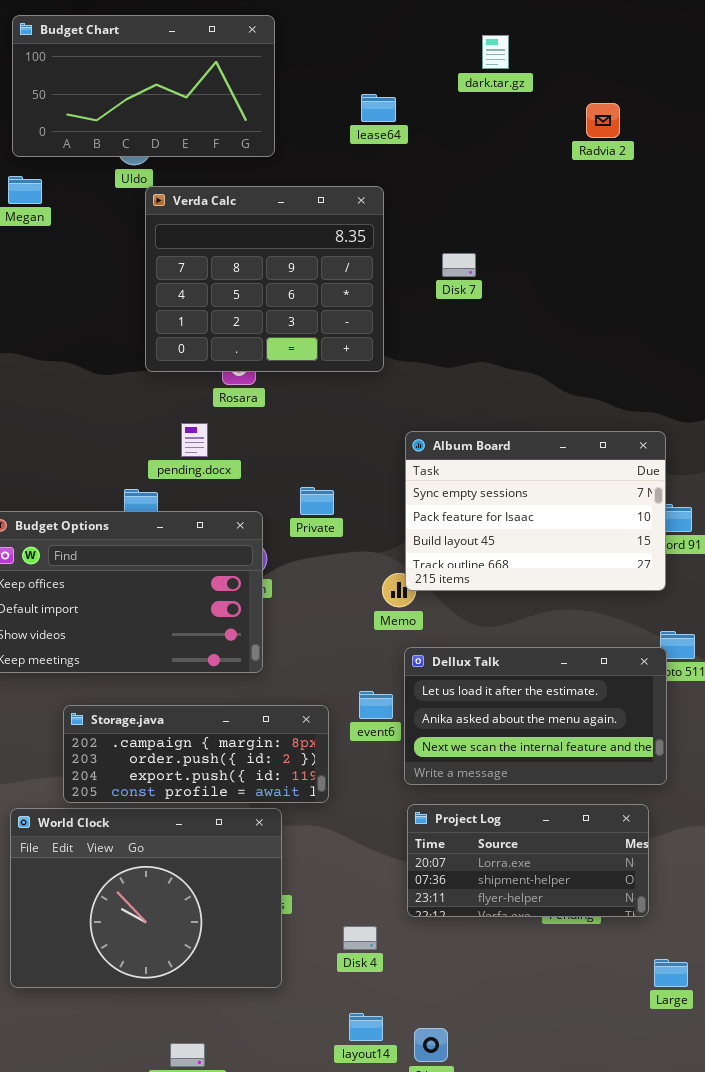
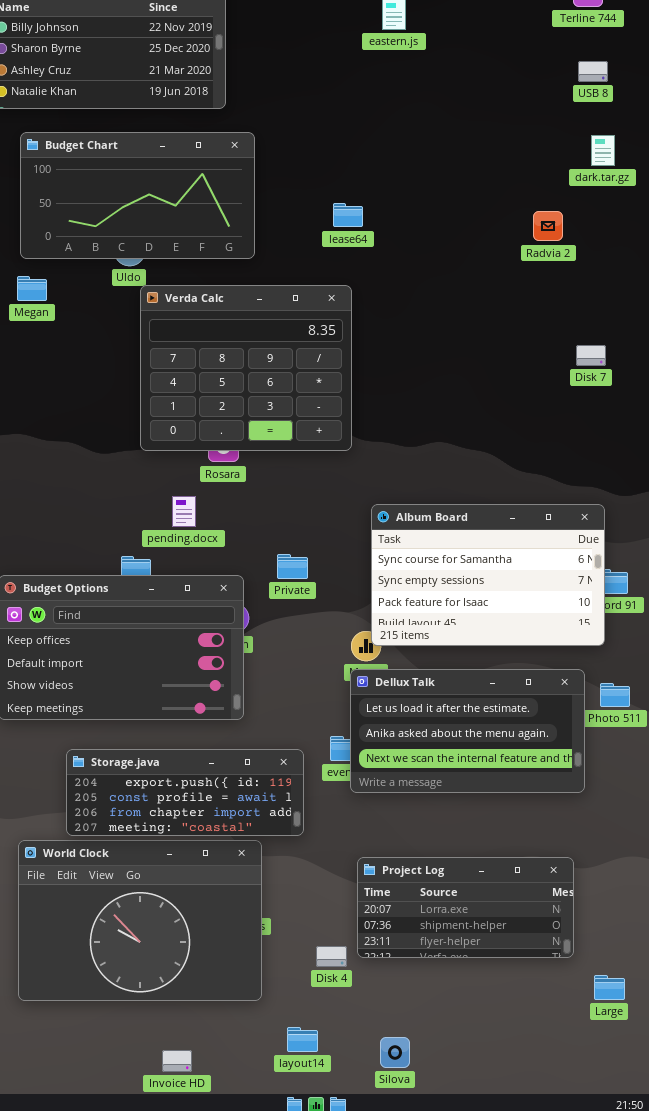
dark.tar.gz: [482,35,509,69] -> [591,135,615,166], moved
Disk 7: [442,253,476,277] -> [576,345,606,366], moved
Album Board: [405,431,666,591] -> [371,504,605,646], scrolled up 1 row
Dellux Talk: [404,647,667,785] -> [350,669,585,793], moved
Storage.java: [63,705,329,803] -> [66,749,304,836], scrolled down 2 rows
Project Log: [407,804,649,917] -> [357,857,574,958], moved
layout14: [349,1013,383,1041] -> [287,1027,318,1052], moved

